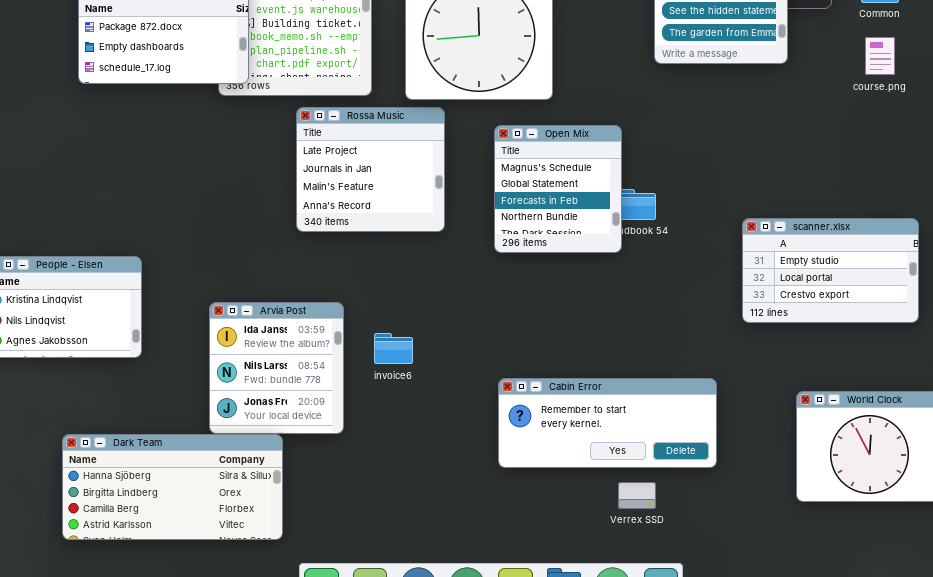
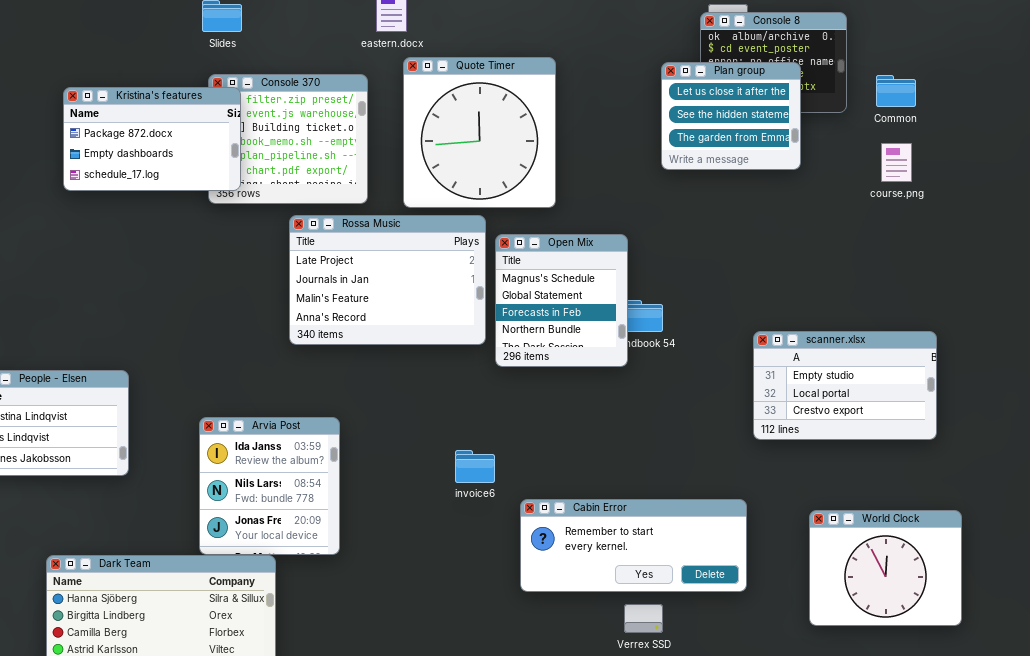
Rossa Music: [296,107,445,232] -> [289,215,486,345], resized
invoice6: [374,333,413,364] -> [455,450,495,483], moved
Cabin Error: [498,378,717,468] -> [520,499,747,592], moved

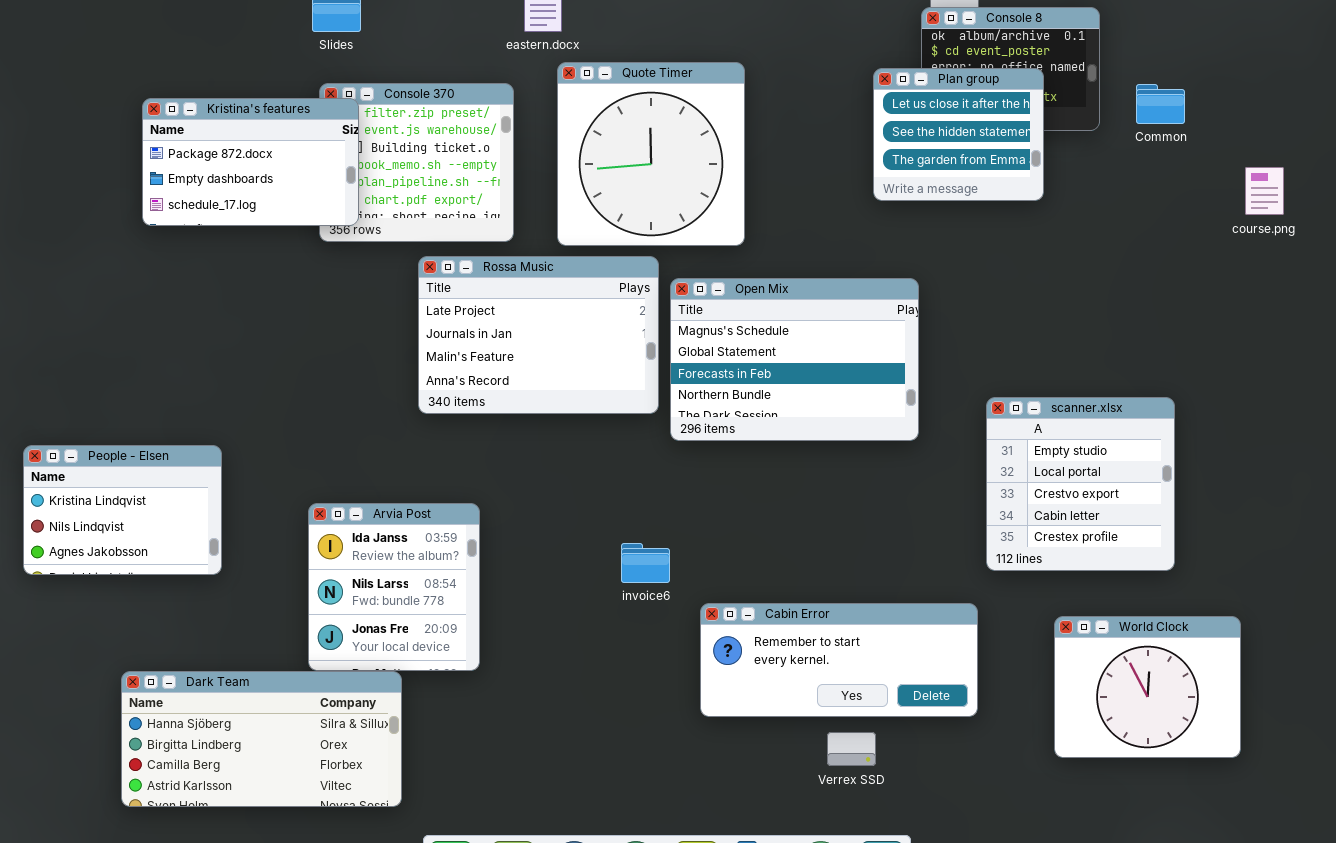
course.png: [881,143,912,182] -> [1245,167,1284,215], moved
Open Mix: [495,234,628,367] -> [670,278,919,441], resized
scanner.xlsx: [753,331,937,440] -> [986,397,1175,571], resized

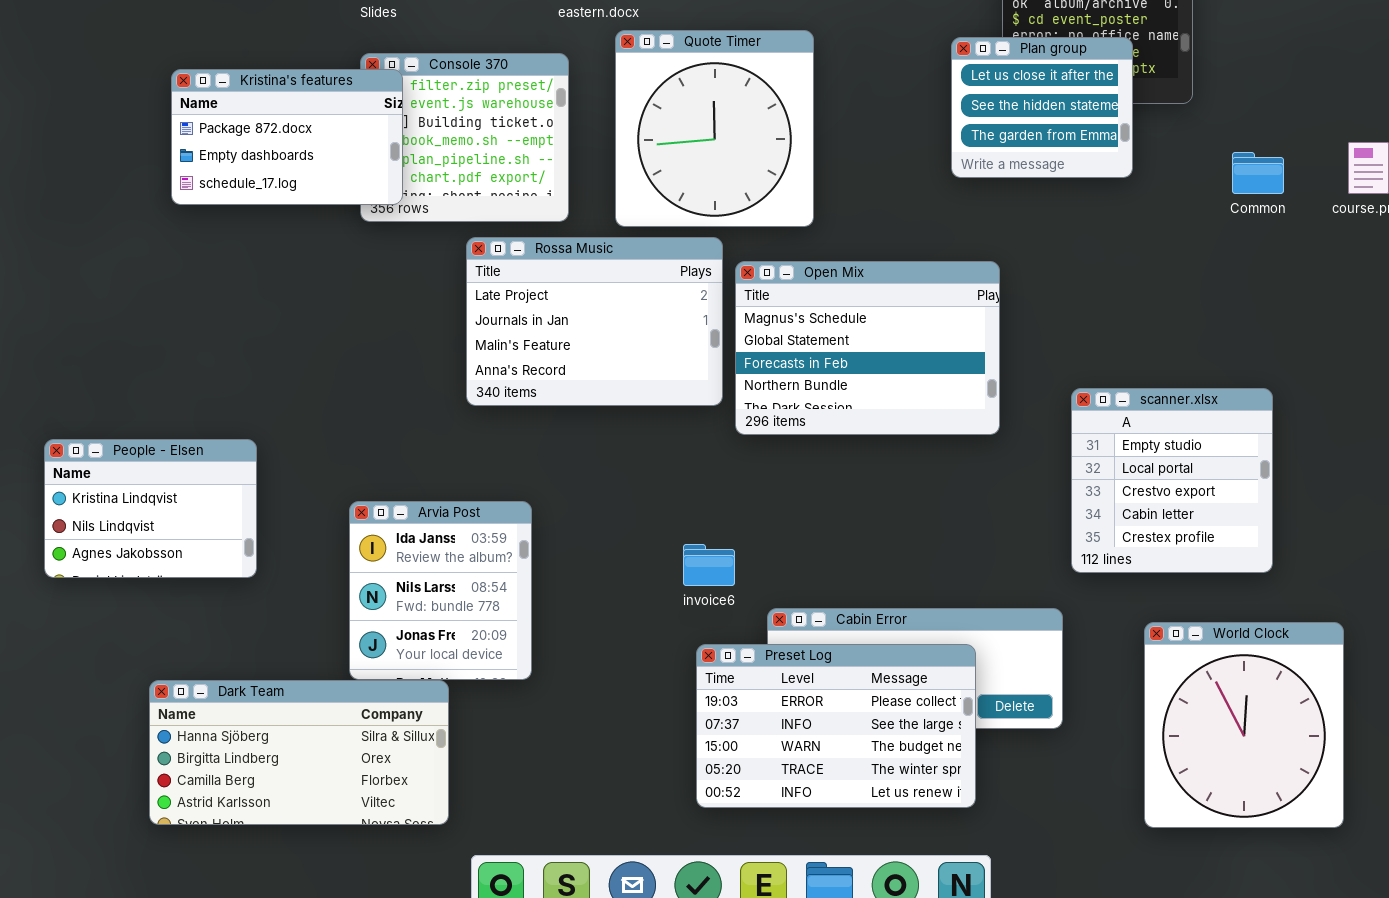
Common: [1136,84,1185,124] -> [1232,152,1284,194], moved
World Clock: [1054,616,1241,758] -> [1144,622,1344,828], resized
Preset Log: none -> [696,644,976,808], opened

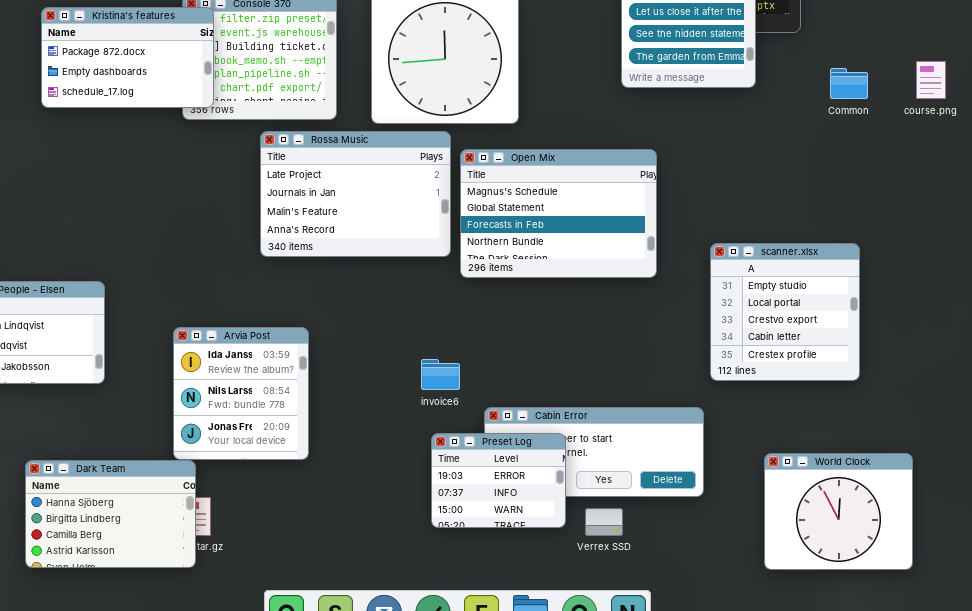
World Clock: [1144,622,1344,828] -> [764,453,913,570], resized
Preset Log: [696,644,976,808] -> [431,433,566,528], resized
Dark Team: [149,680,449,825] -> [25,460,196,568], resized

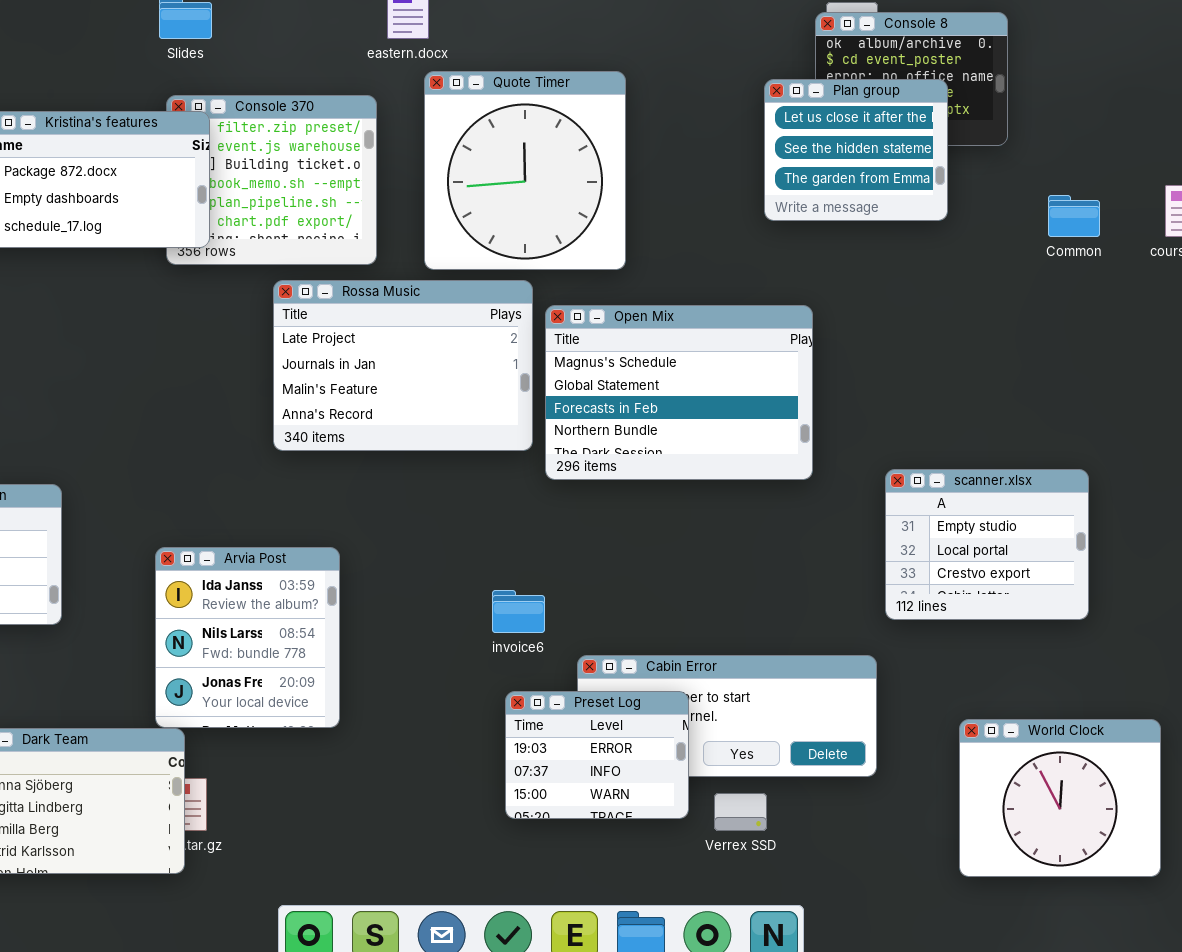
scanner.xlsx: [710,243,860,381] -> [885,469,1089,620], resized

